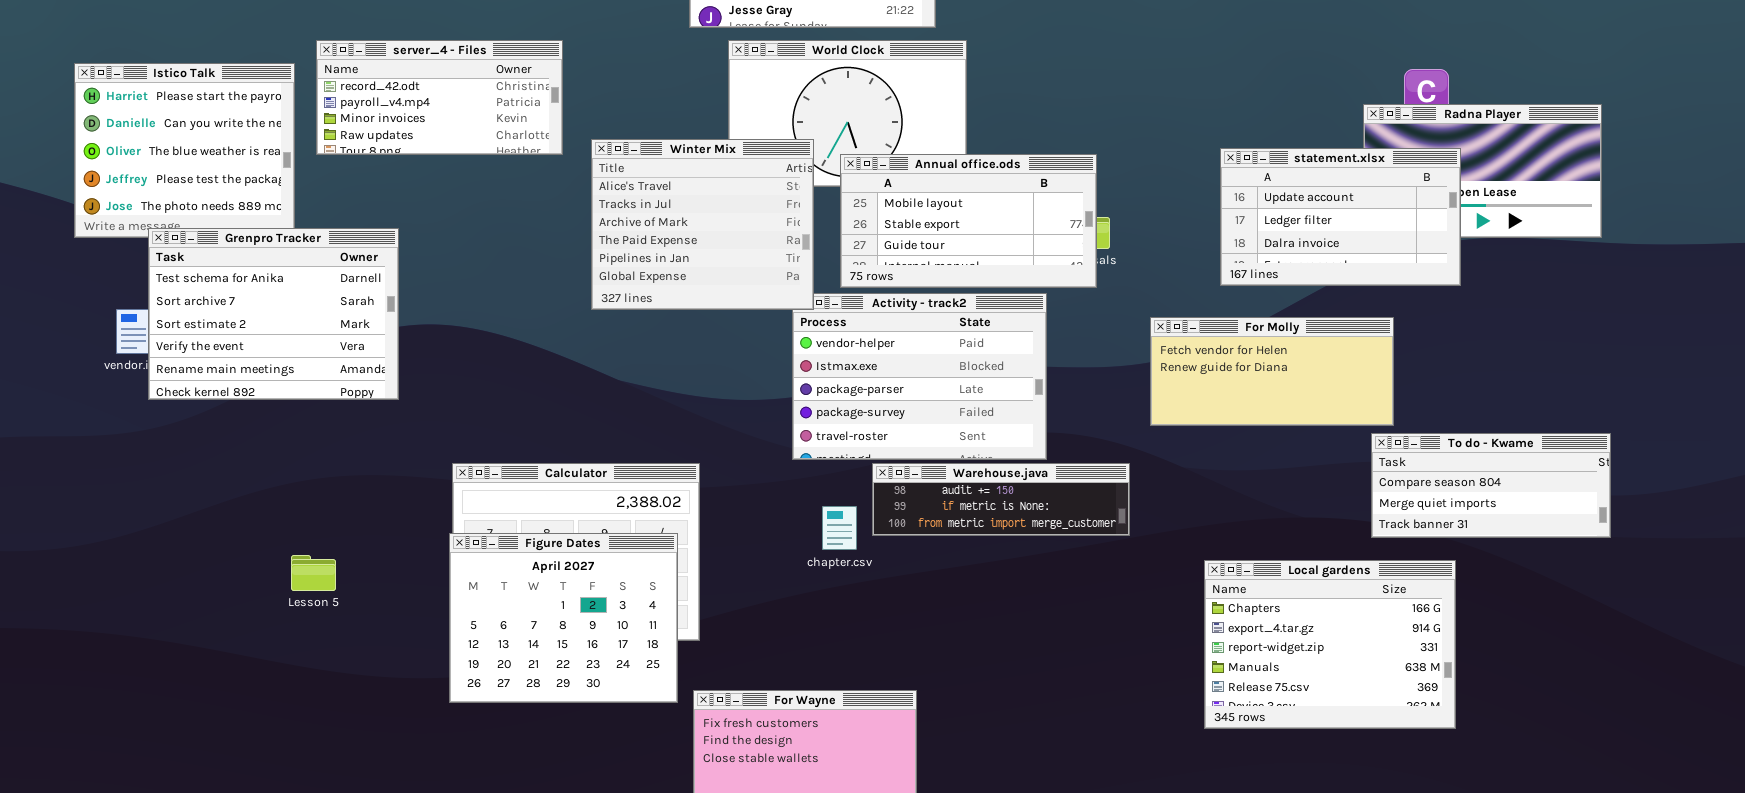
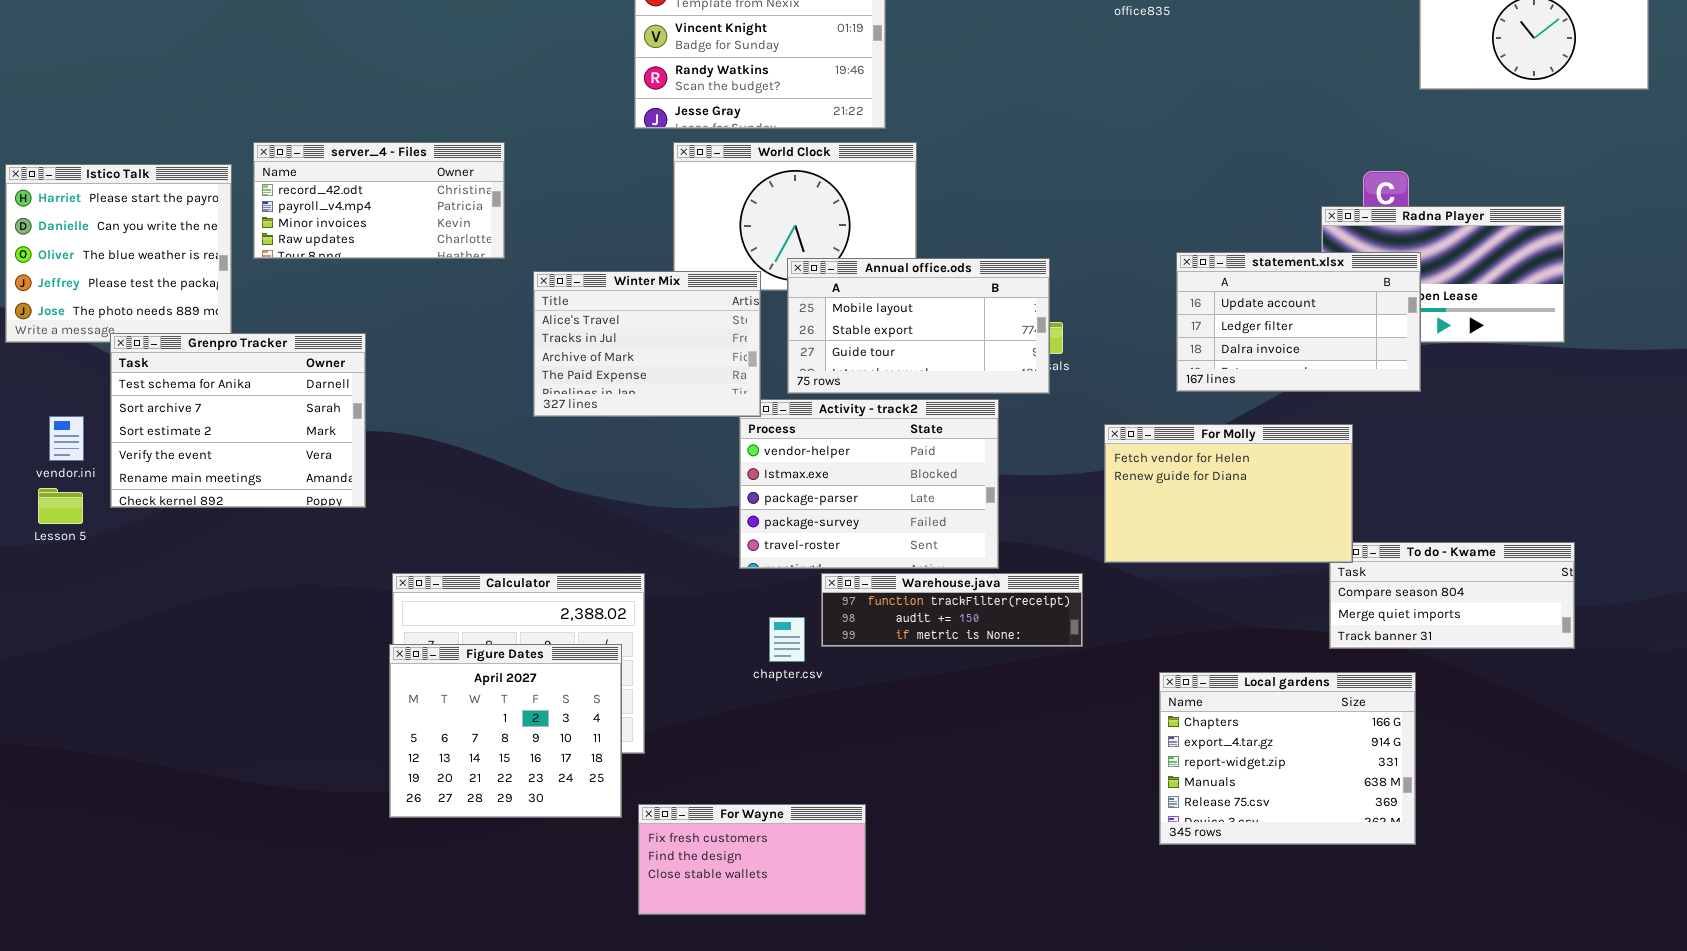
Winter Mix: [591,139,814,310] -> [533,271,761,417], resized
Grenpro Tracker: [148,228,399,400] -> [110,333,366,508], moved
For Molly: [1150,317,1394,426] -> [1104,424,1353,563], resized
Warehouse.java: [872,463,1130,536] -> [821,573,1083,647], scrolled up 1 row
Lesson 5: [291,555,336,591] -> [38,488,83,524], moved

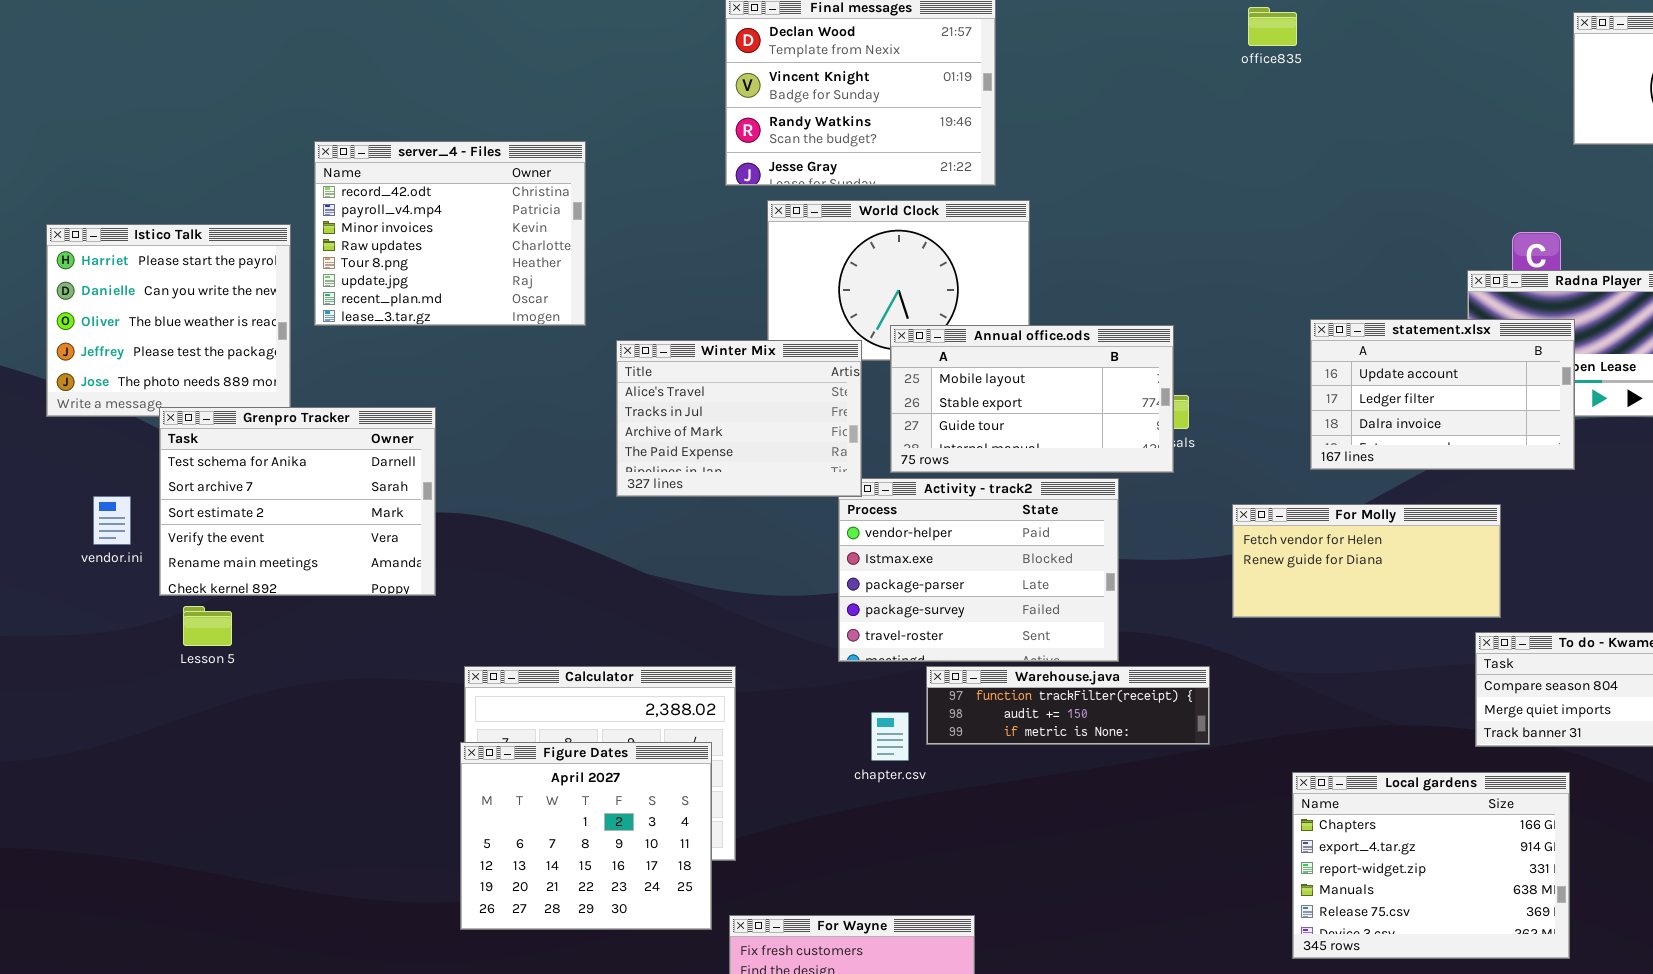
server_4 - Files: [253,142,505,259] -> [314,141,586,326], resized
For Molly: [1104,424,1353,563] -> [1232,504,1501,618], resized
Lesson 5: [38,488,83,524] -> [183,606,232,646], moved

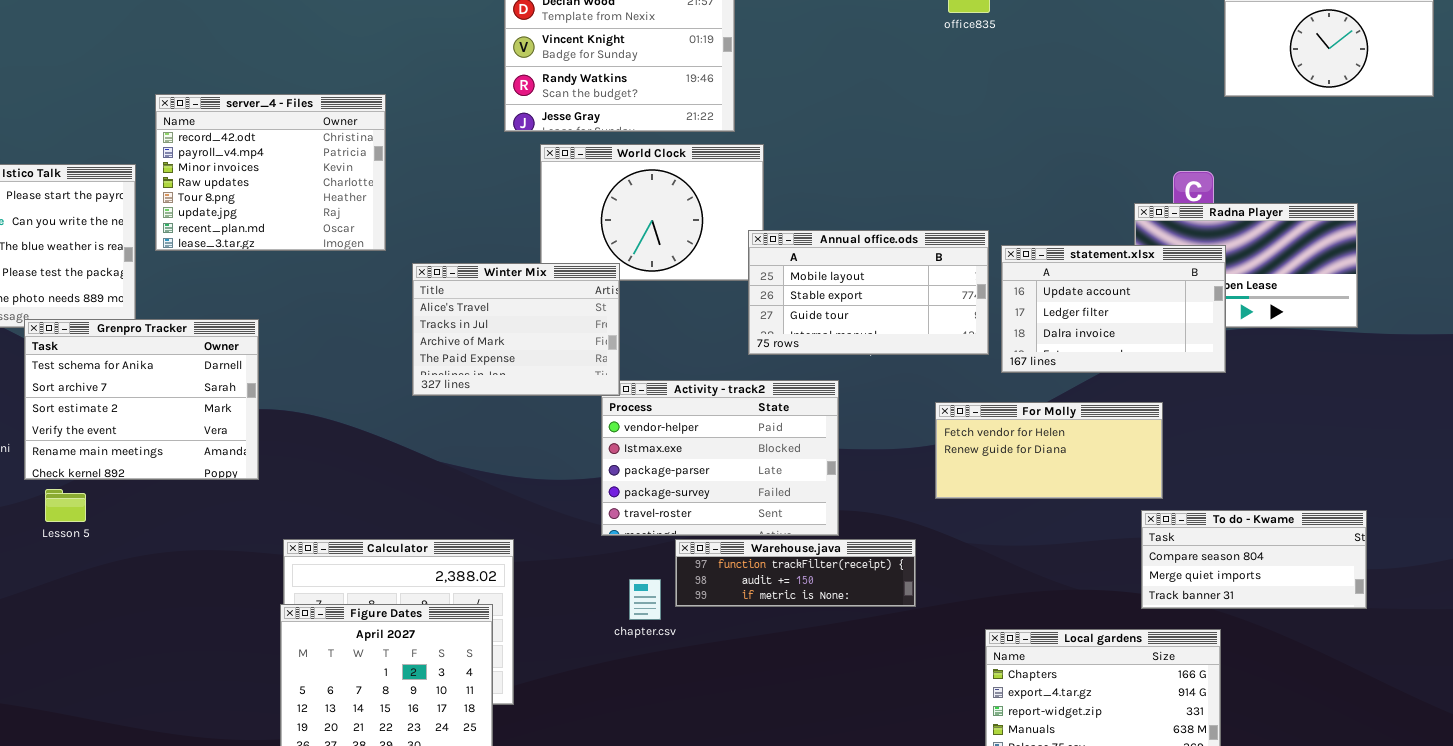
Annual office.ods: [890,325,1174,473] -> [748,230,989,355], moved

